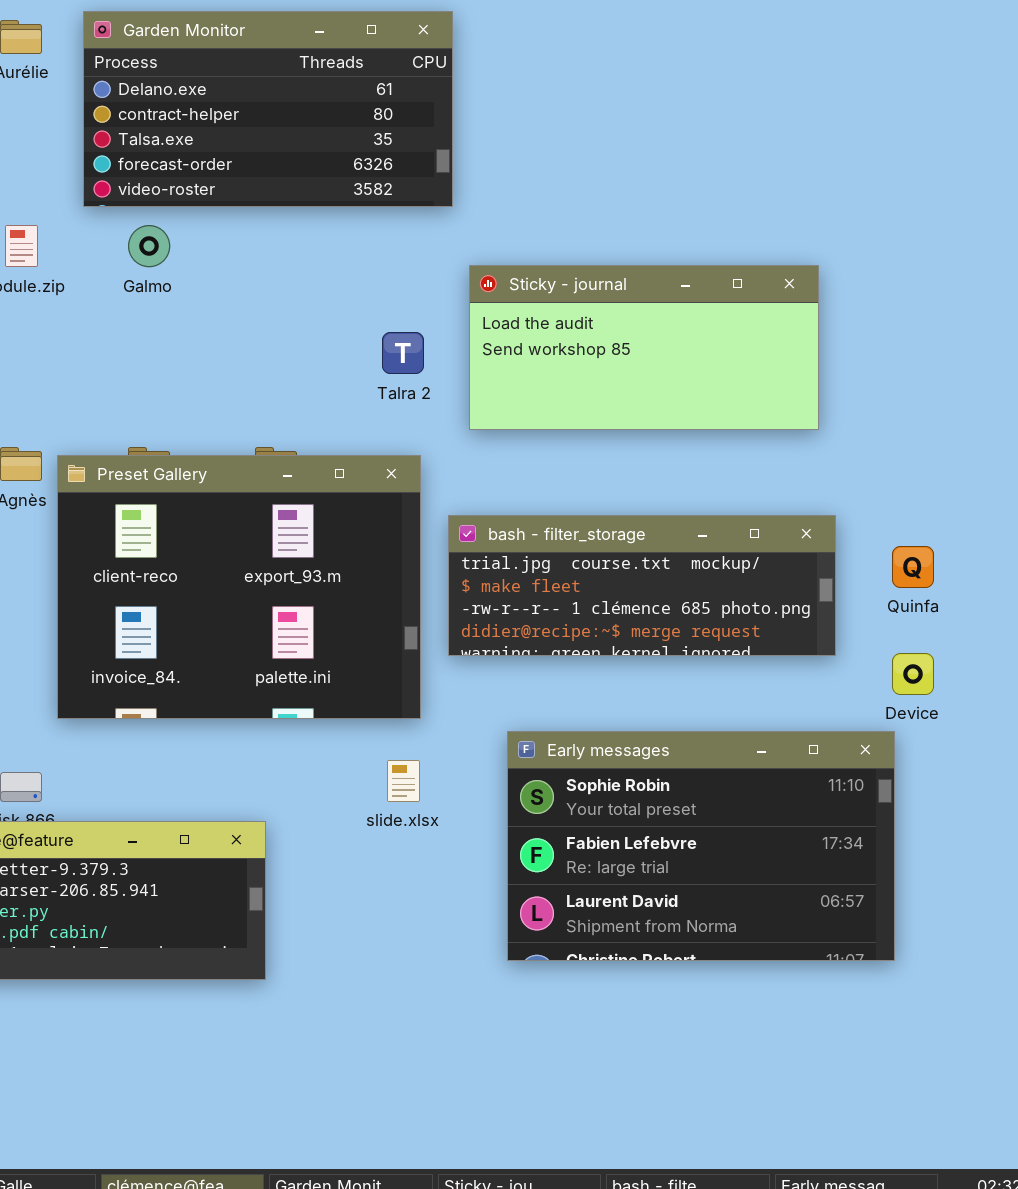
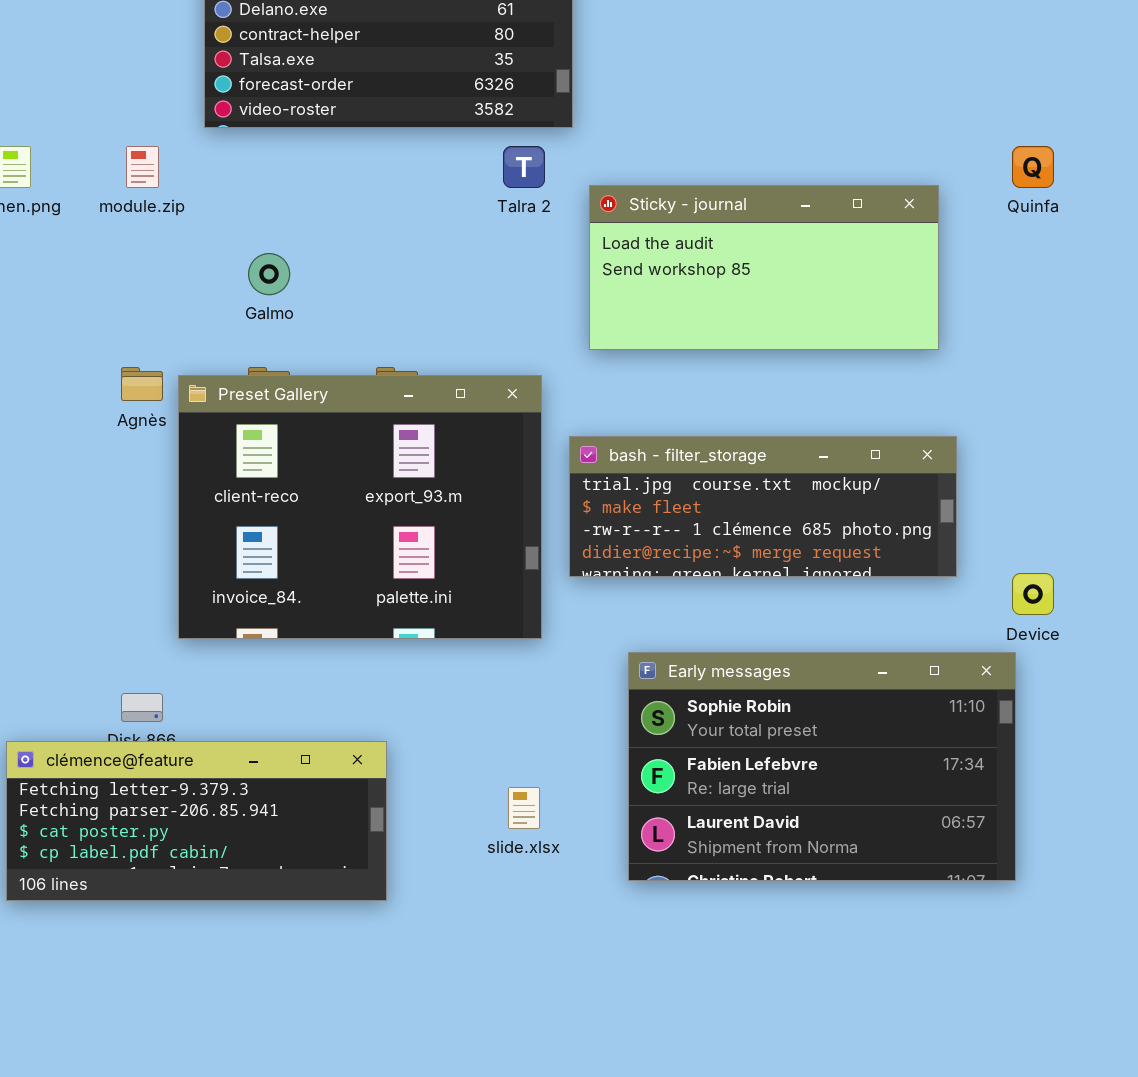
Galmo: [128,225,170,267] -> [248,253,290,295], moved
Talra 2: [382,332,424,374] -> [503,146,545,188], moved
Quinfa: [892,546,934,588] -> [1012,146,1054,188], moved
slide.xlsx: [387,760,420,802] -> [508,787,540,829], moved

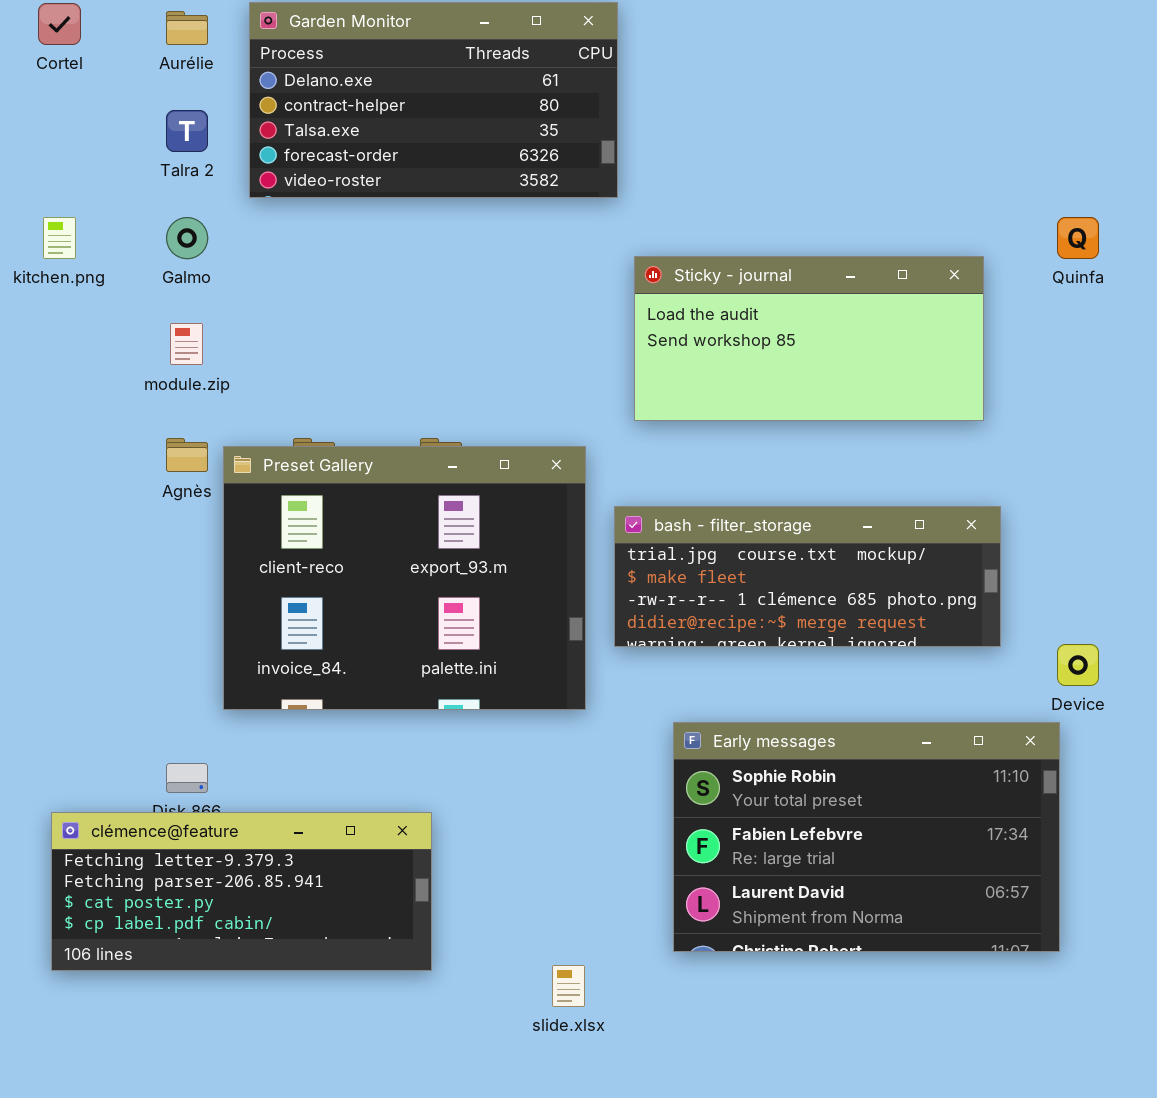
module.zip: [126,146,159,188] -> [170,323,203,365], moved
Talra 2: [503,146,545,188] -> [166,110,208,152], moved
Galmo: [248,253,290,295] -> [166,217,208,259], moved
slide.xlsx: [508,787,540,829] -> [552,965,585,1007], moved

